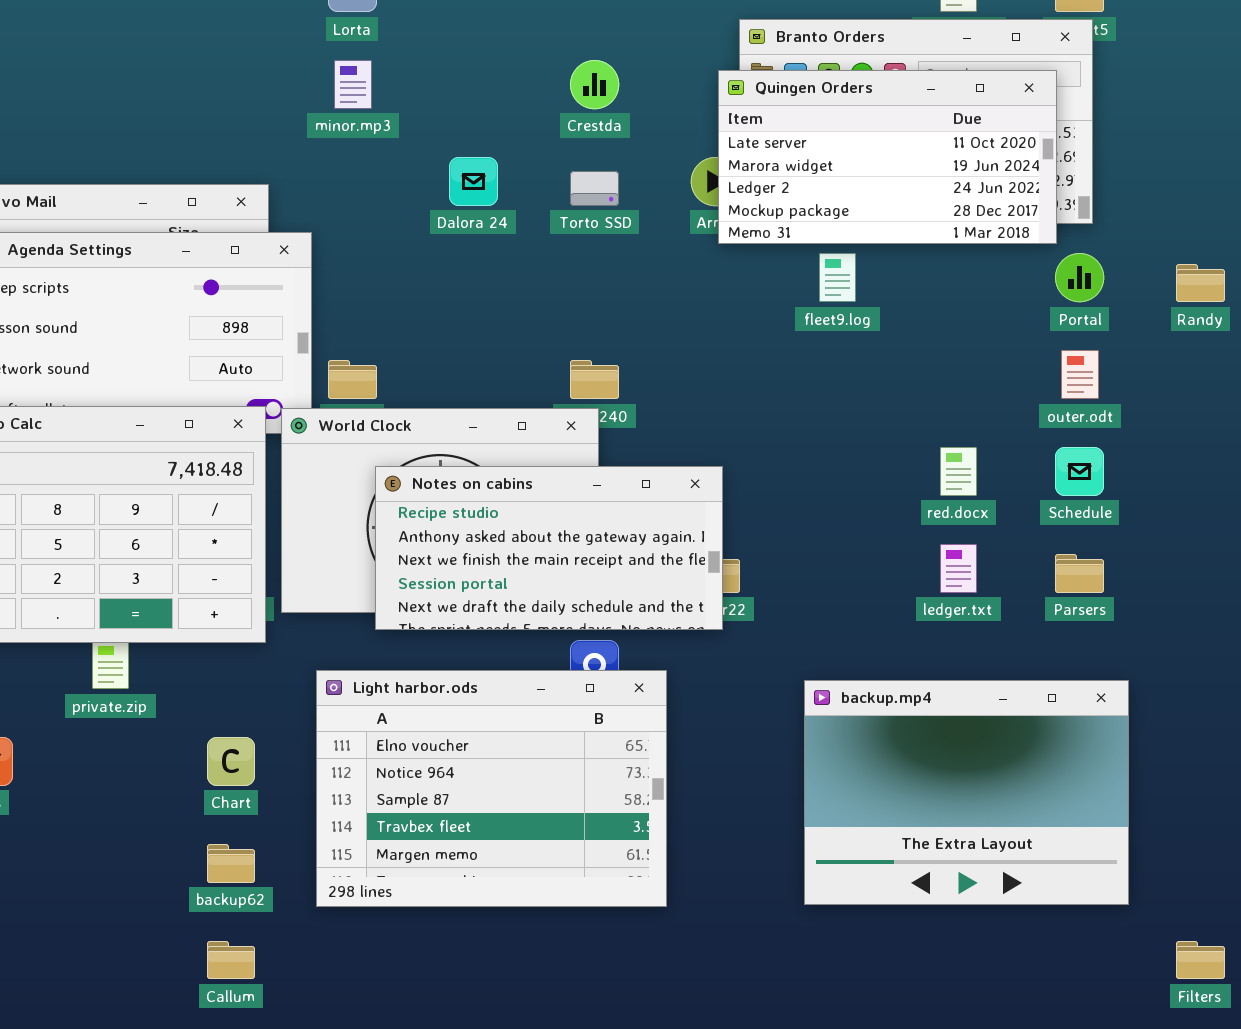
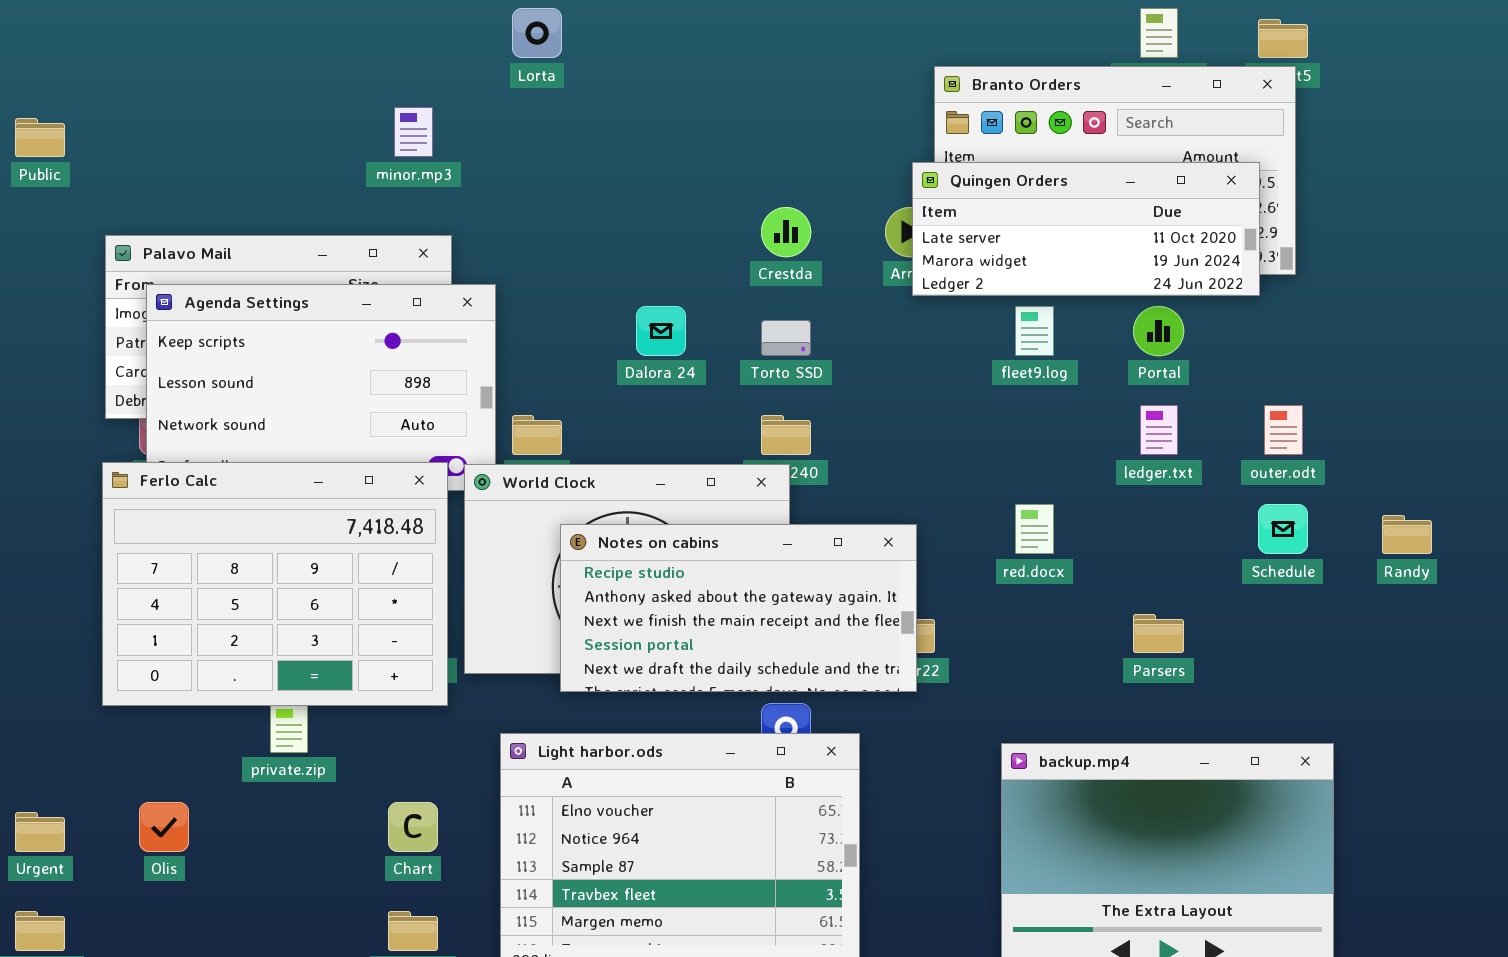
minor.mp3: [334,60,372,109] -> [394,107,433,157], moved
Crestda: [570,60,619,109] -> [761,207,811,257], moved
Quingen Orders: [718,70,1057,244] -> [912,162,1260,296], resized
Dalora 24: [449,157,498,206] -> [636,306,686,356], moved
Torto SSD: [570,171,619,206] -> [761,320,811,356], moved
Portal: [1055,253,1104,302] -> [1133,306,1184,356], moved
Randy: [1176,264,1225,302] -> [1382,515,1432,554], moved
red.docx: [940,447,977,496] -> [1015,504,1054,554], moved
ledger.txt: [940,544,977,593] -> [1140,405,1178,455], moved
Parsers: [1055,554,1104,593] -> [1133,614,1184,653], moved

